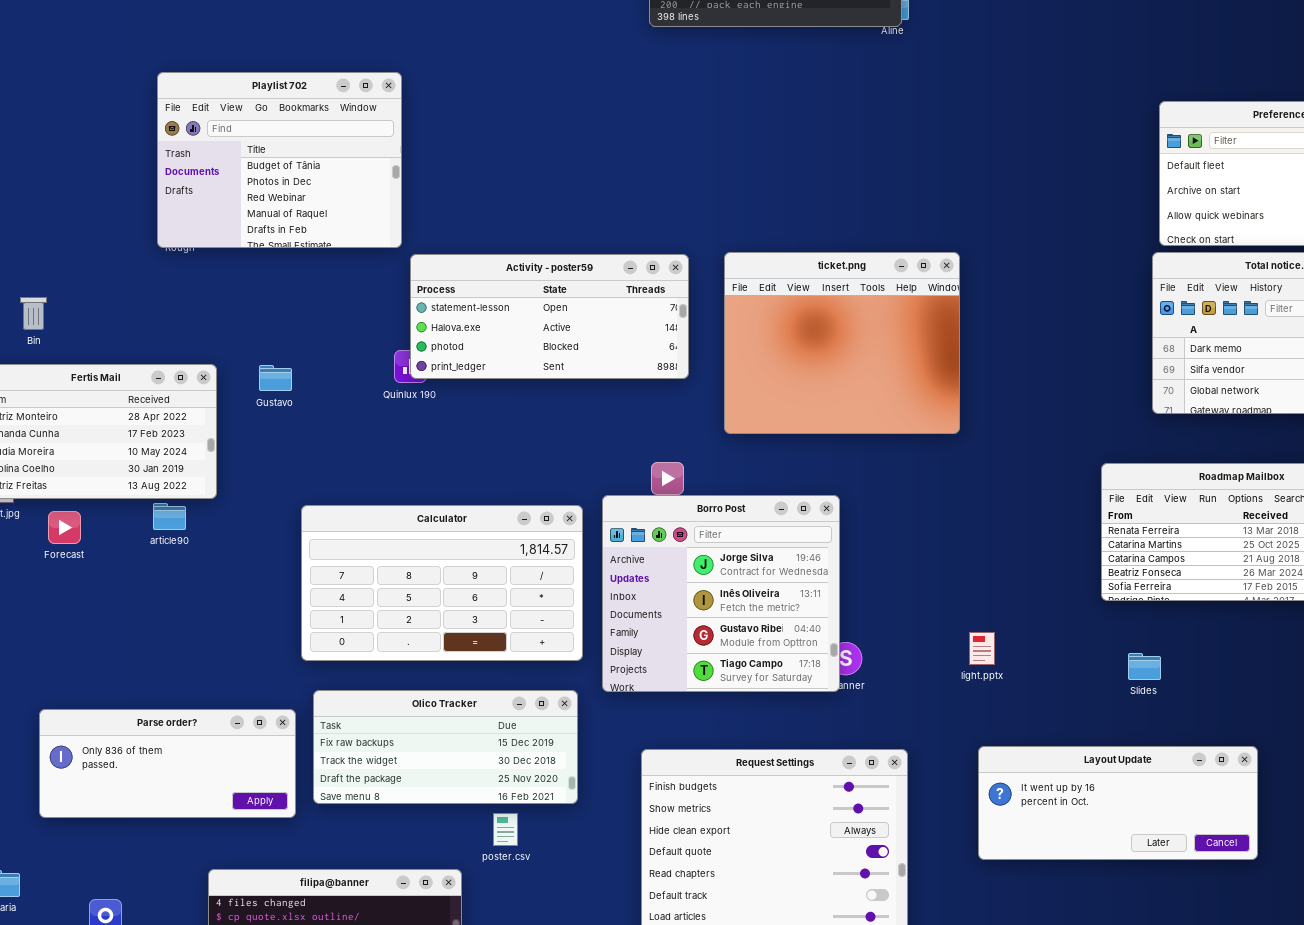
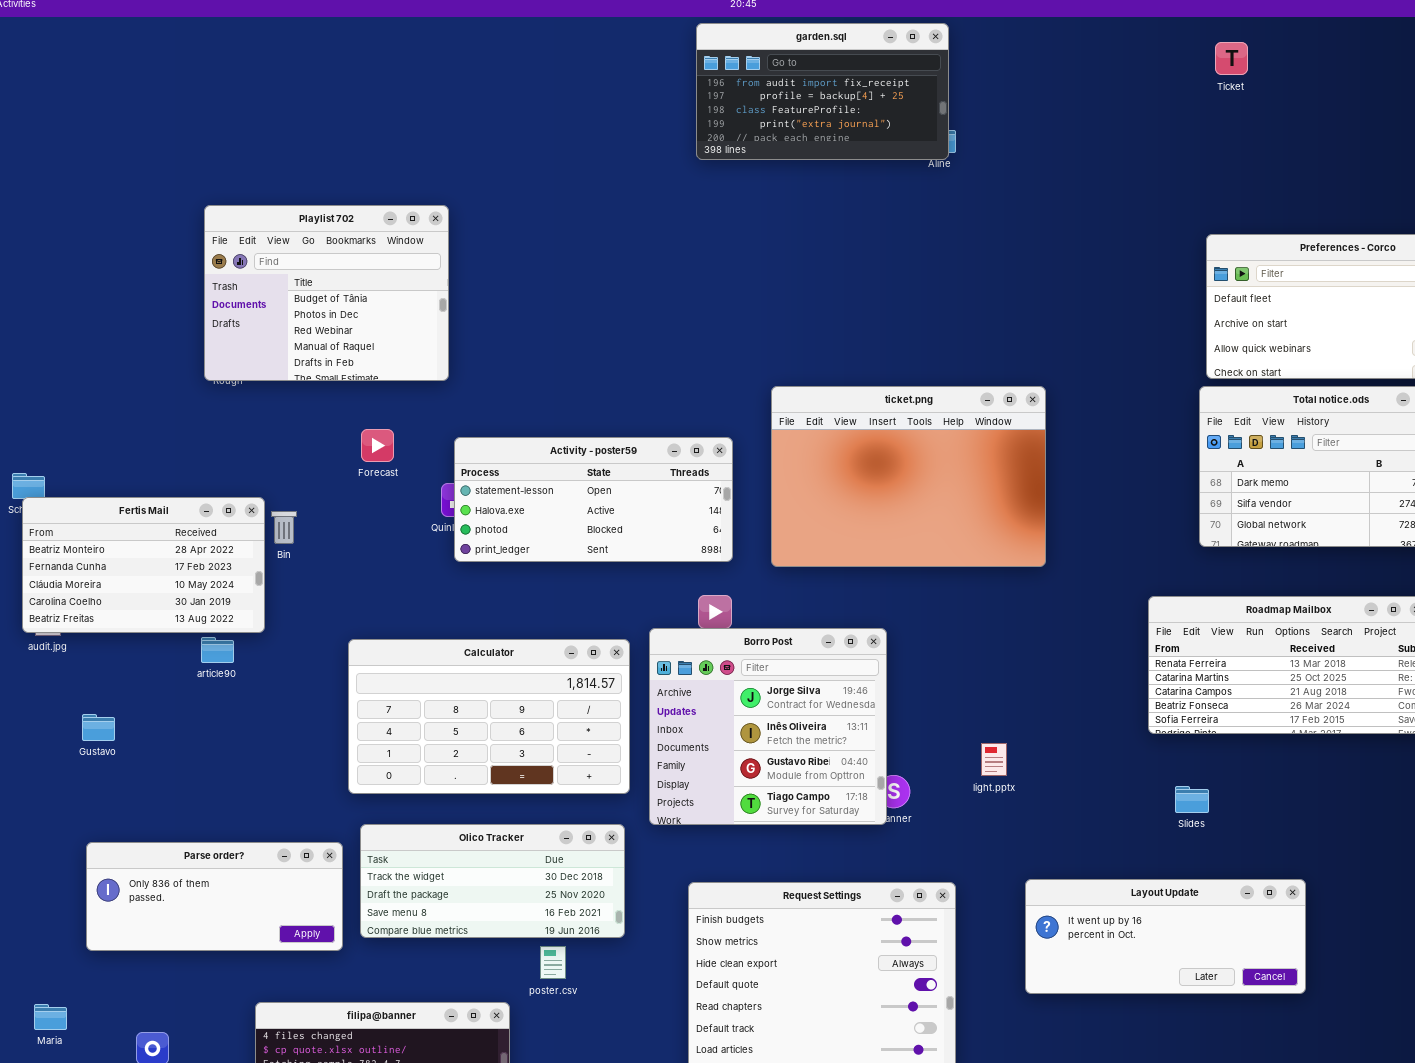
ticket.png: [724,252,960,434] -> [771,386,1046,567], resized
Activity - poster59: [410,254,689,379] -> [454,437,733,562], moved
Bin: [20,297,47,330] -> [271,511,297,544], moved
Gustavo: [259,365,292,391] -> [82,714,115,741], moved
Forecast: [48,511,81,544] -> [361,429,394,462], moved
light.pptx: [969,632,995,665] -> [981,743,1007,776], moved
Olico Tracker: [313,690,578,804] -> [360,824,625,938], scrolled down 1 row

